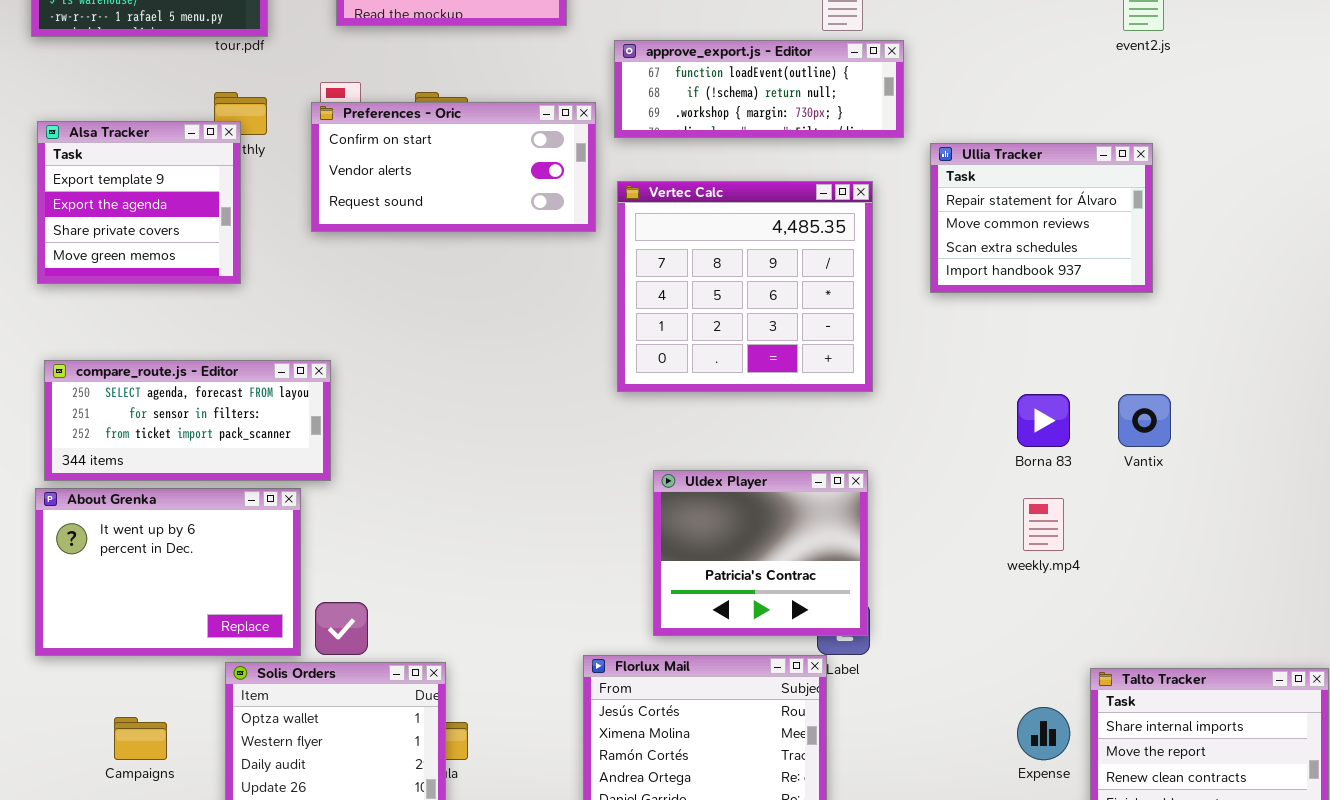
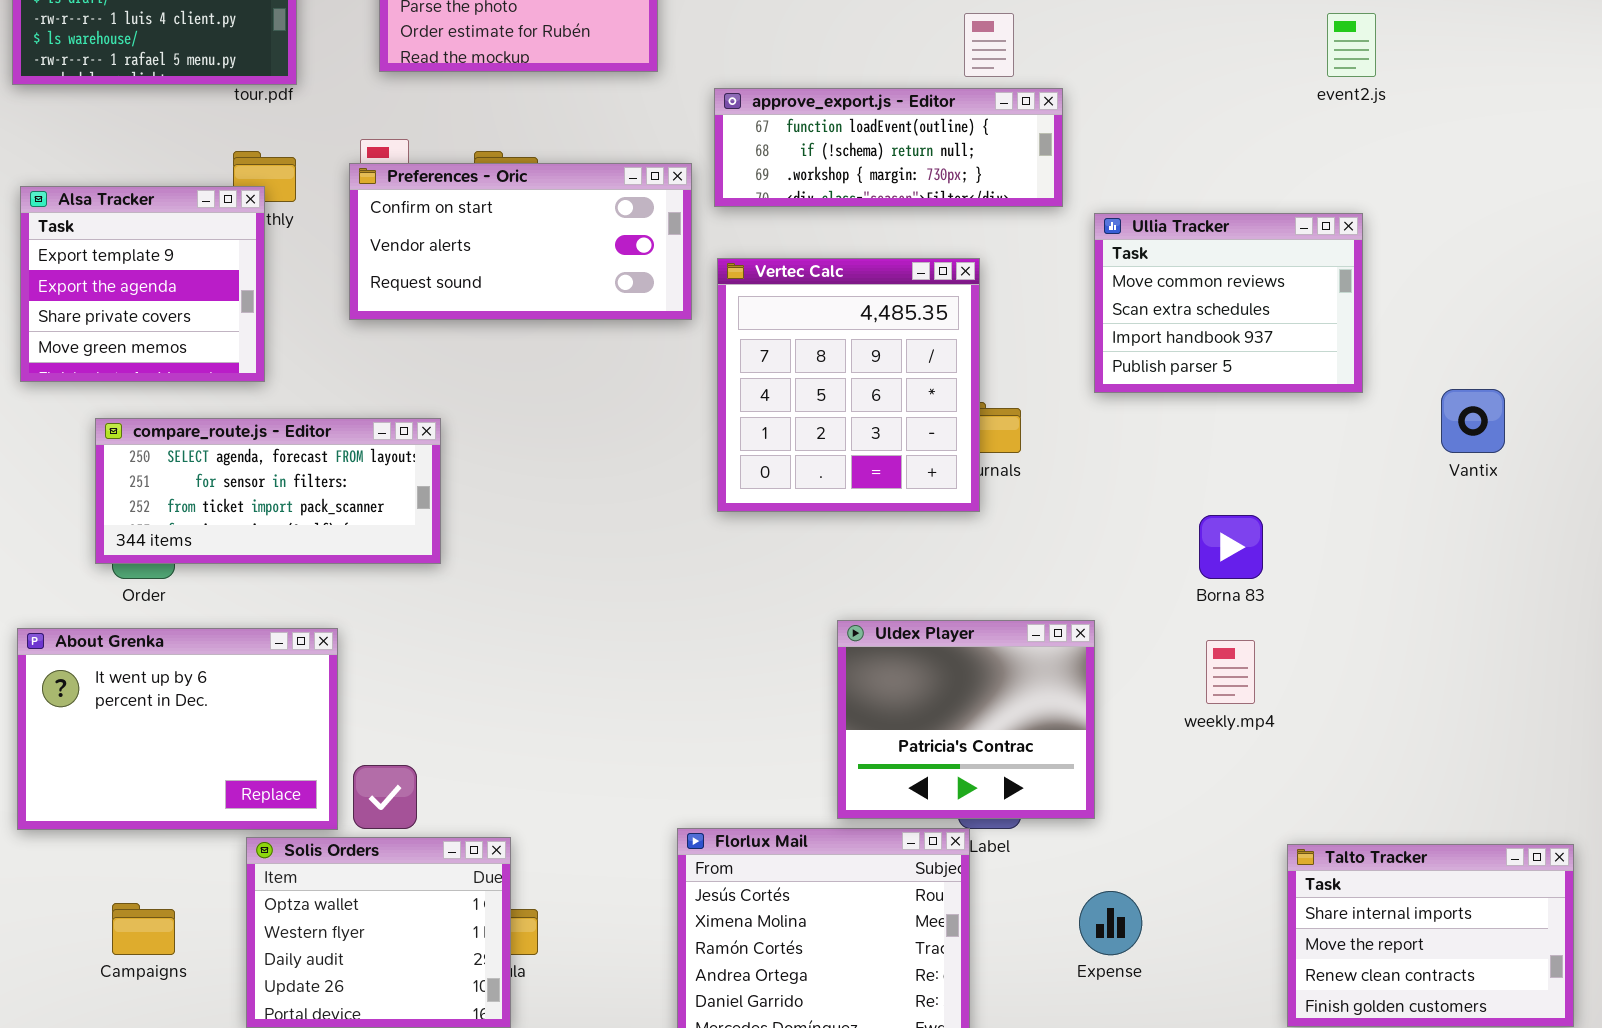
Ullia Tracker: [930,143,1153,293] -> [1094,213,1363,393], scrolled down 1 row
Vertec Calc: [617,181,873,392] -> [717,258,980,512], resized
compare_route.js - Editor: [44,360,331,481] -> [95,418,441,564], moved
Vantix: [1118,394,1171,447] -> [1441,389,1505,453], moved
Uldex Player: [653,470,868,636] -> [837,620,1095,819], moved
Expense: [1017,707,1070,760] -> [1079,891,1142,955], moved

